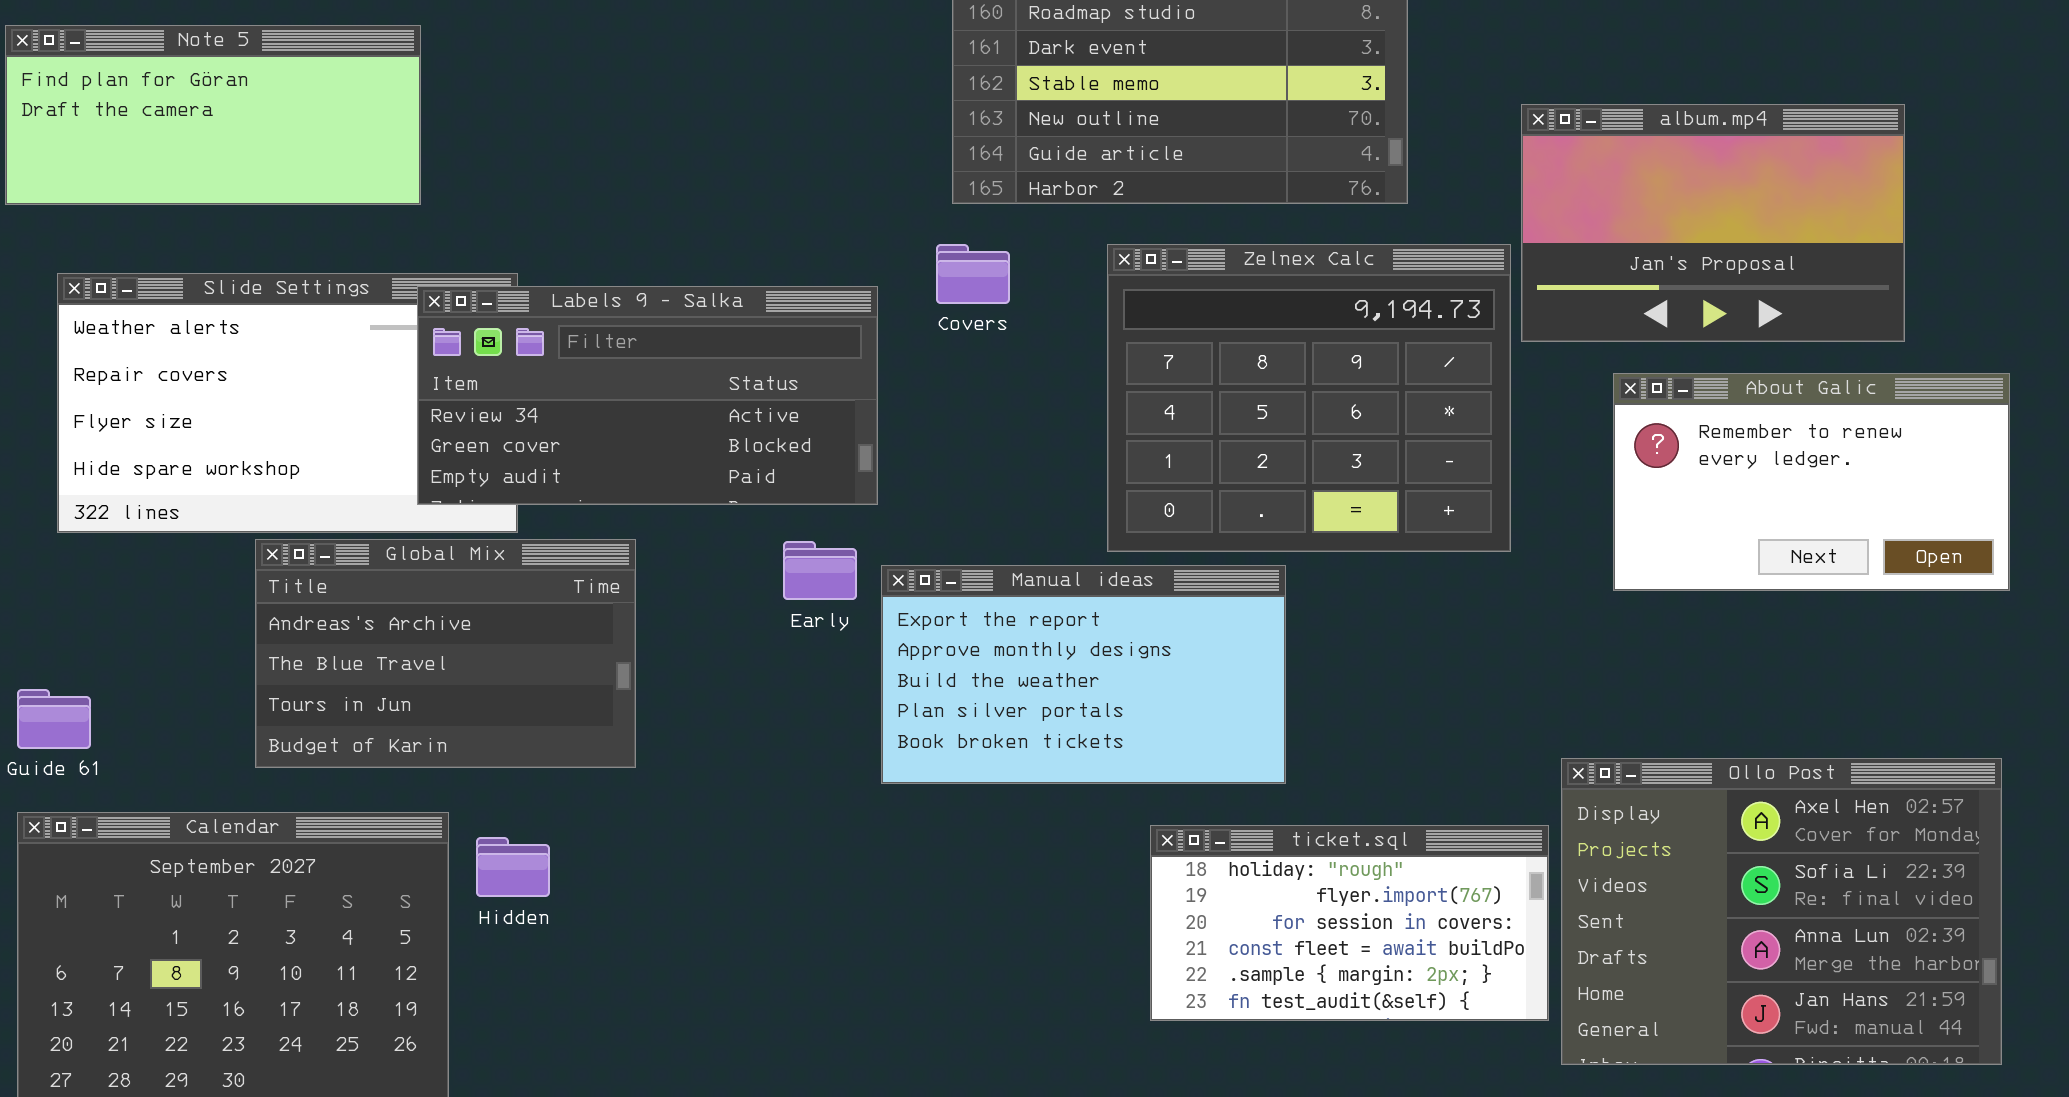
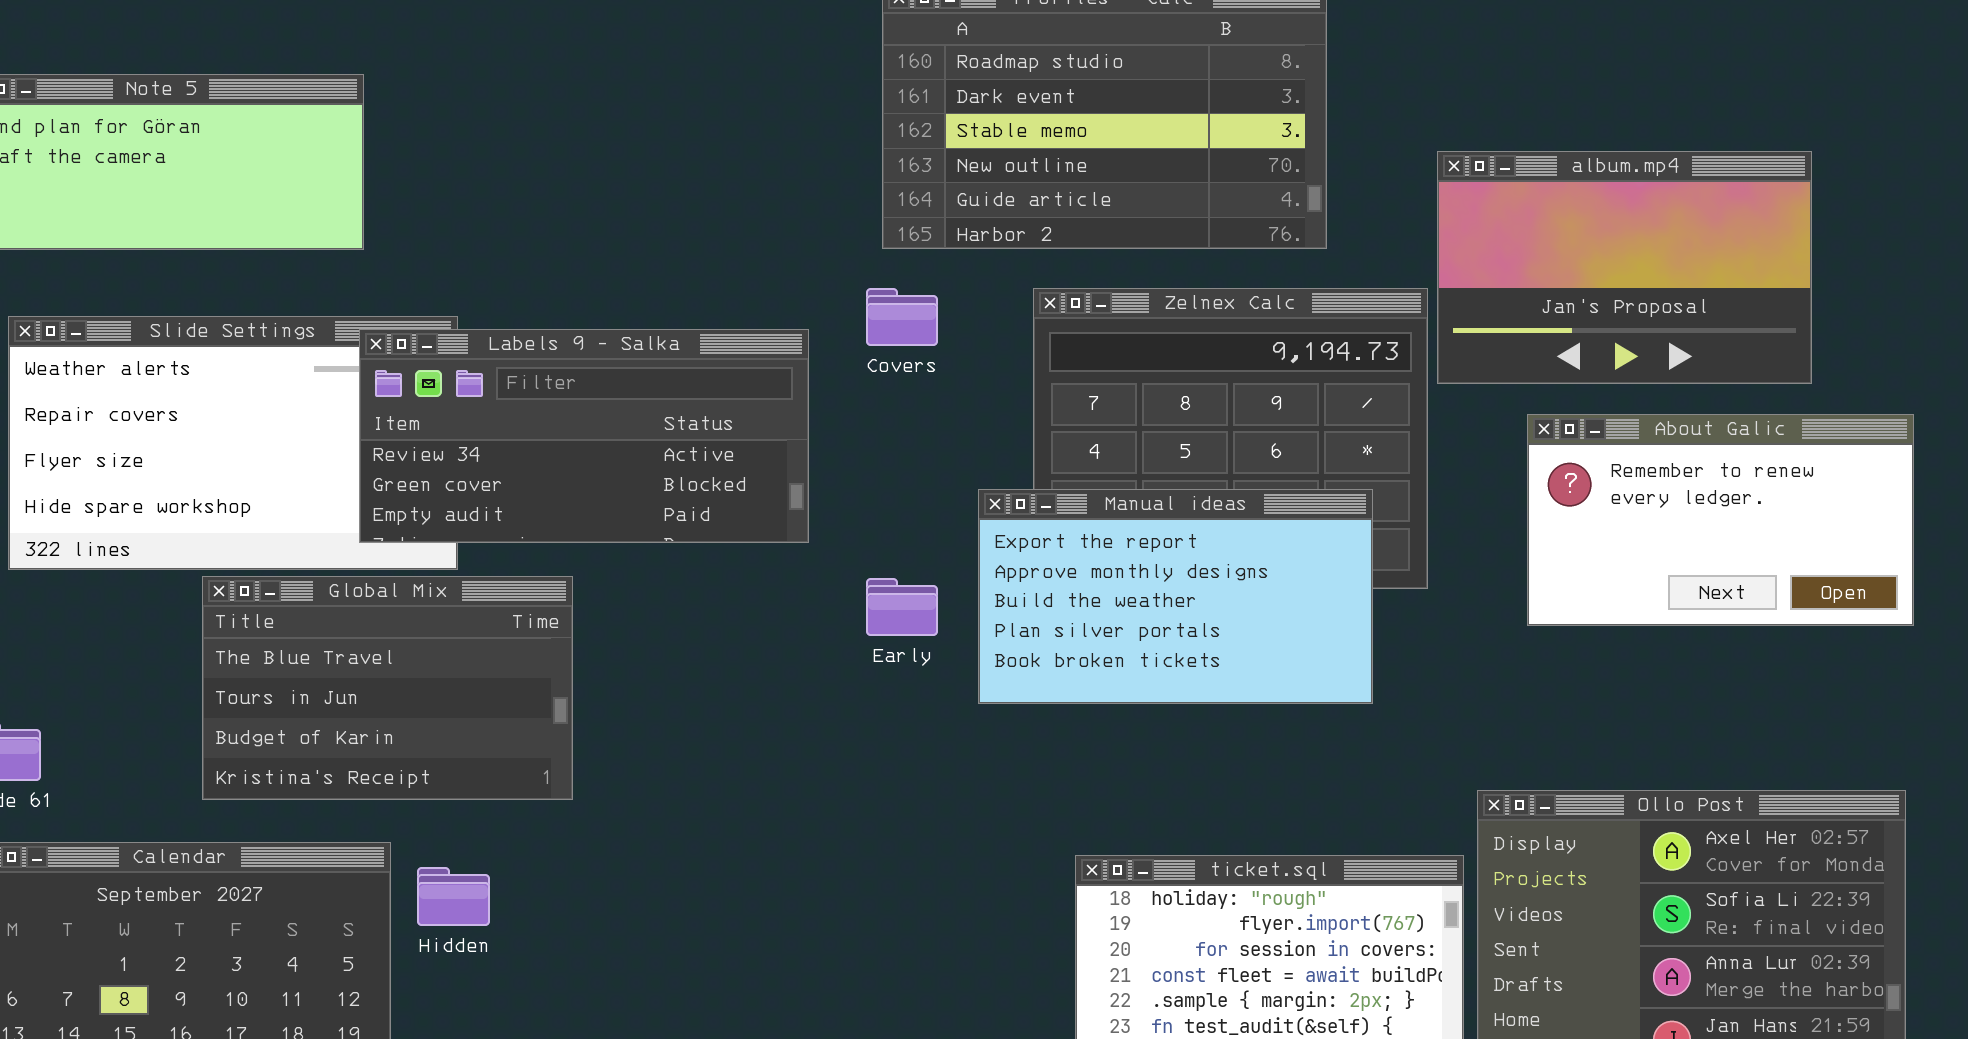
Global Mix: [255,539,636,768] -> [202,576,573,800], scrolled down 1 row
Early: [783,541,857,600] -> [866,578,938,636], moved
Manual ideas: [881,565,1286,784] -> [978,489,1373,704], moved

